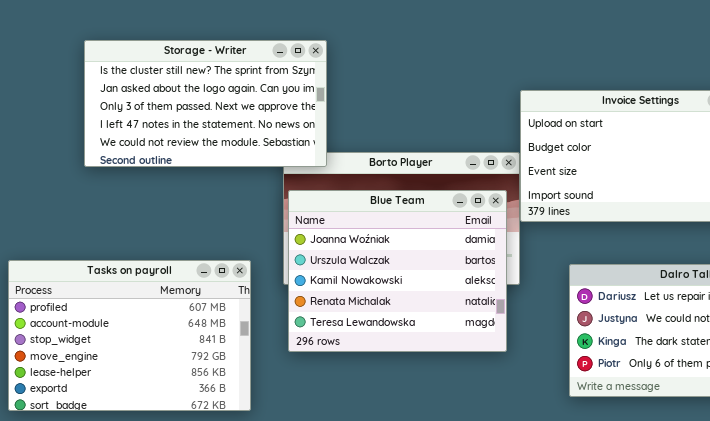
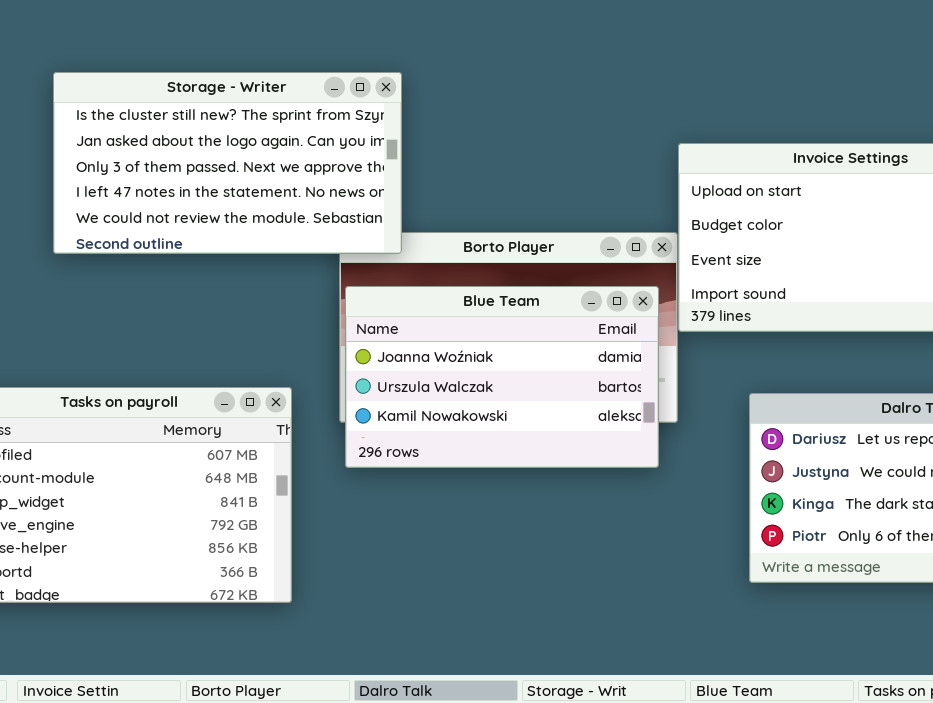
Blue Team: [288,190,507,352] -> [345,286,659,468], resized

